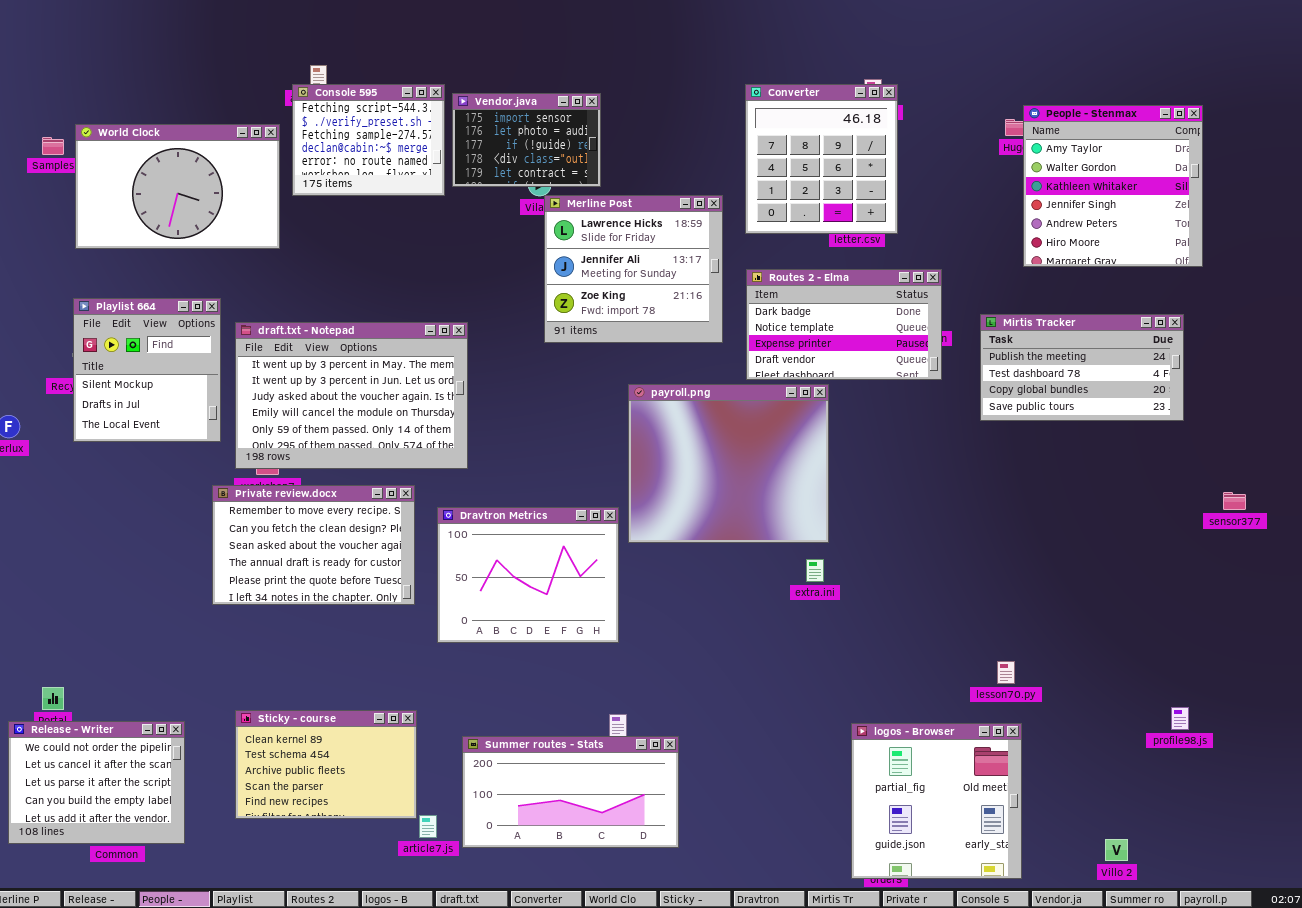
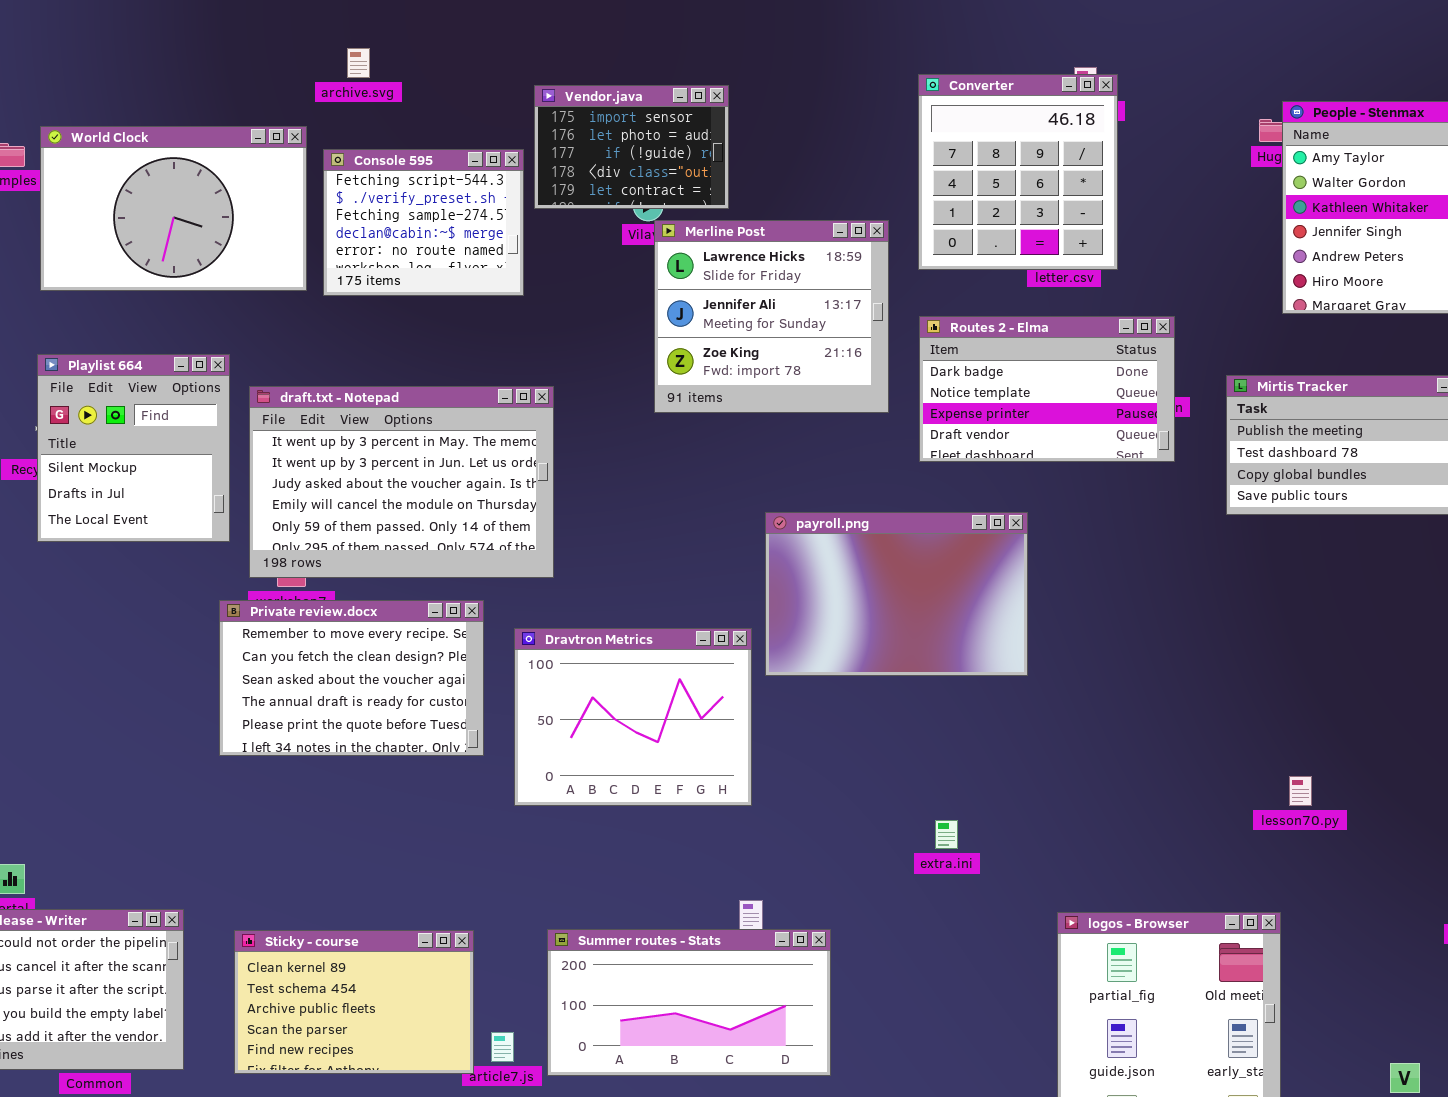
Console 595: [292,84,445,196] -> [323,149,524,296], moved
payroll.png: [628,384,829,543] -> [765,512,1028,676], resized
extra.ini: [806,559,824,582] -> [935,820,958,849], moved
lesson70.py: [997,661,1015,684] -> [1289,776,1312,806], moved
Sticky - course: [235,710,417,819] -> [234,930,474,1074], moved

